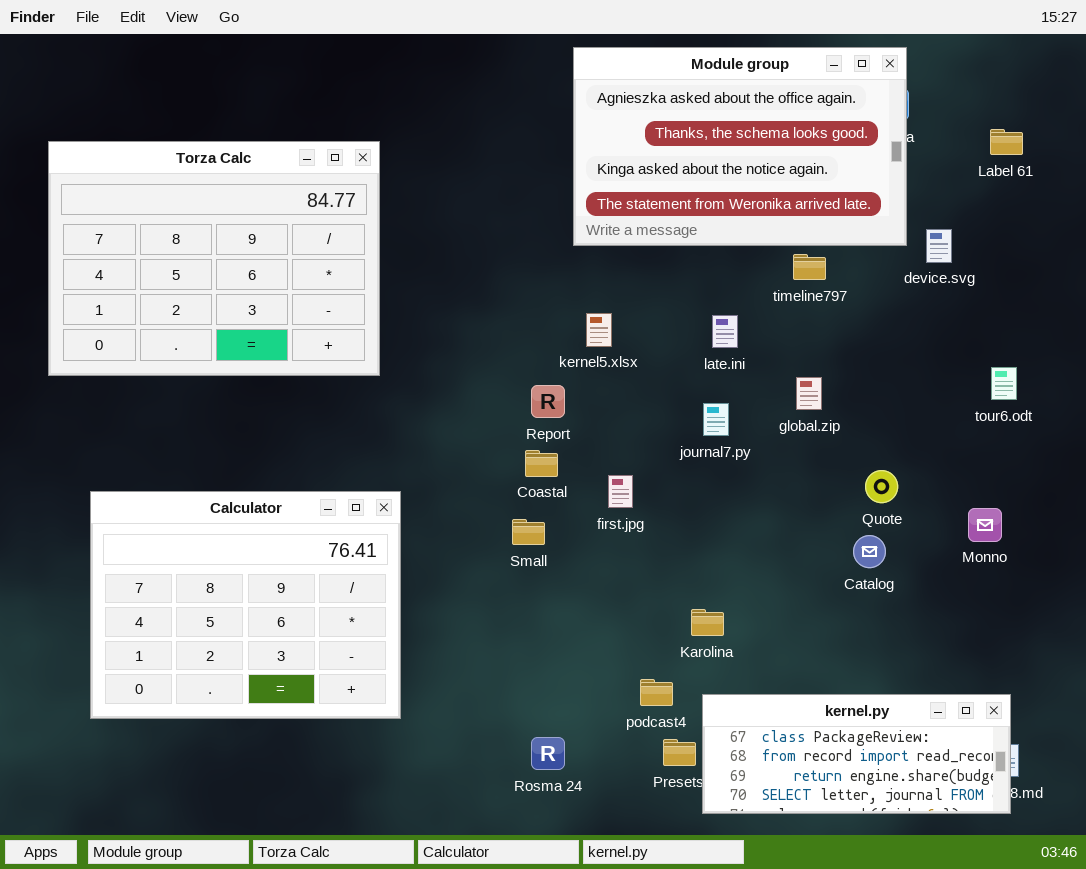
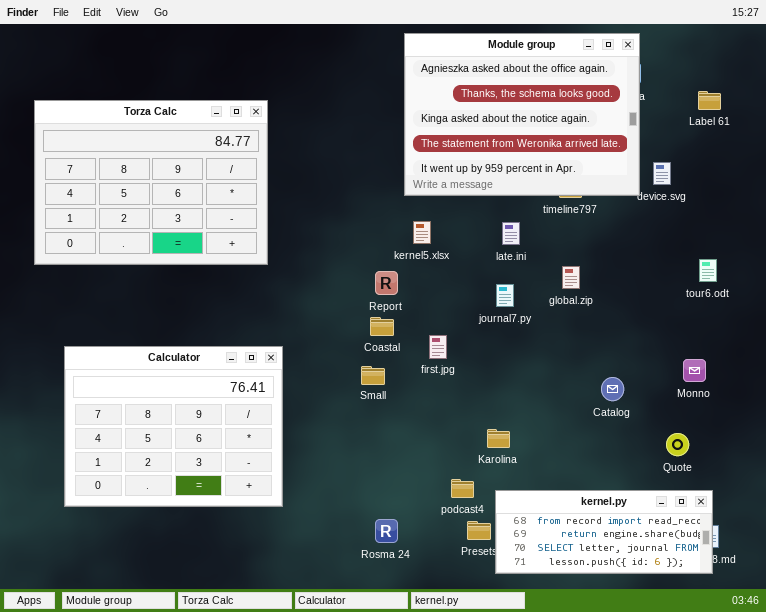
Module group: [573,47,907,246] -> [404,33,640,196], resized
Quote: [865,470,898,503] -> [666,433,689,456], moved
kernel.py: [702,694,1011,814] -> [495,490,713,574], scrolled down 1 row

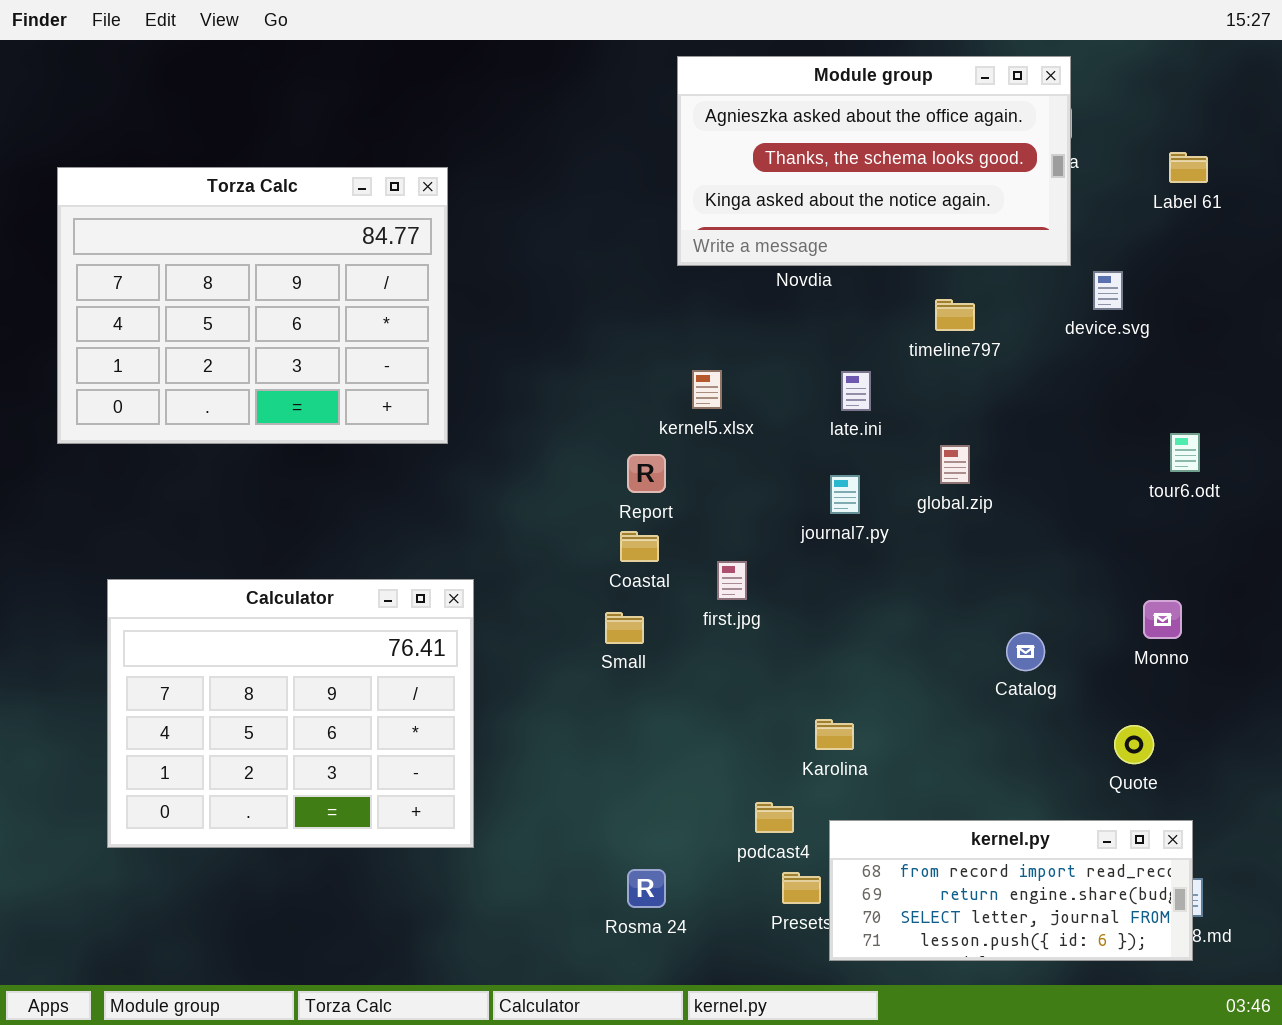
Module group: [404,33,640,196] -> [677,56,1071,266], resized

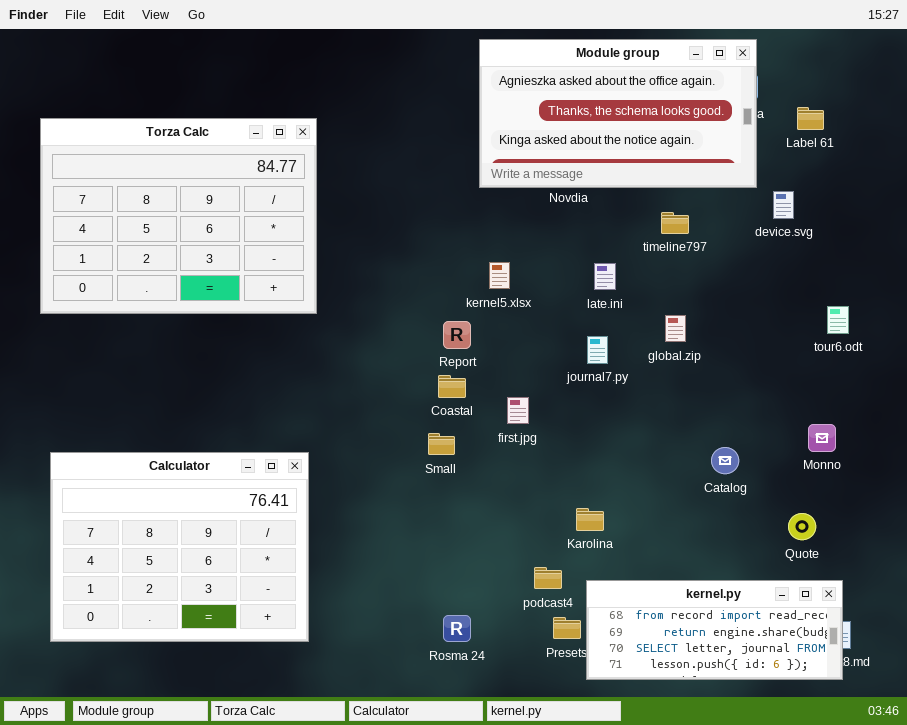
Label 61: [1169,152,1208,183] -> [797,107,824,130], moved
Calculator: [107,579,474,848] -> [50,452,309,642], moved

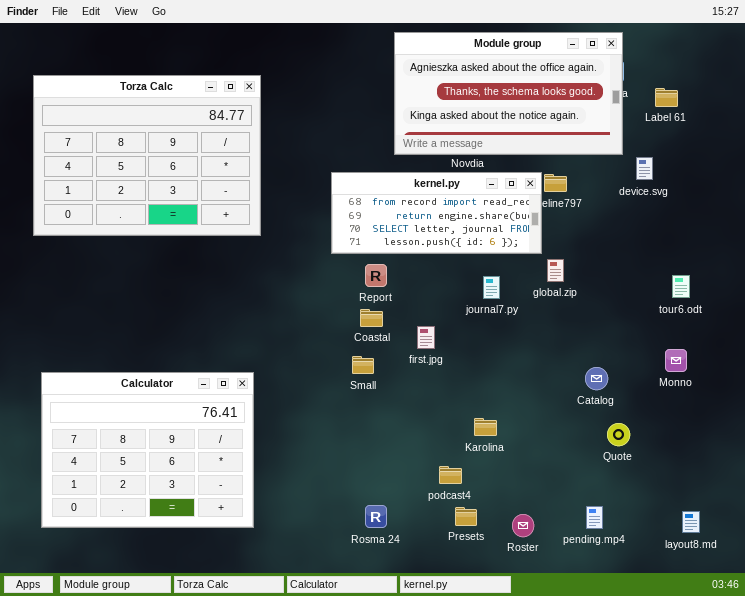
Torza Calc: [40,118,317,314] -> [33,75,261,236], moved
tour6.odt: [827,306,849,334] -> [672,275,690,298], moved
Quote: [788,513,816,540] -> [607,423,630,446], moved
kernel.py: [586,580,843,680] -> [331,172,542,254], moved

